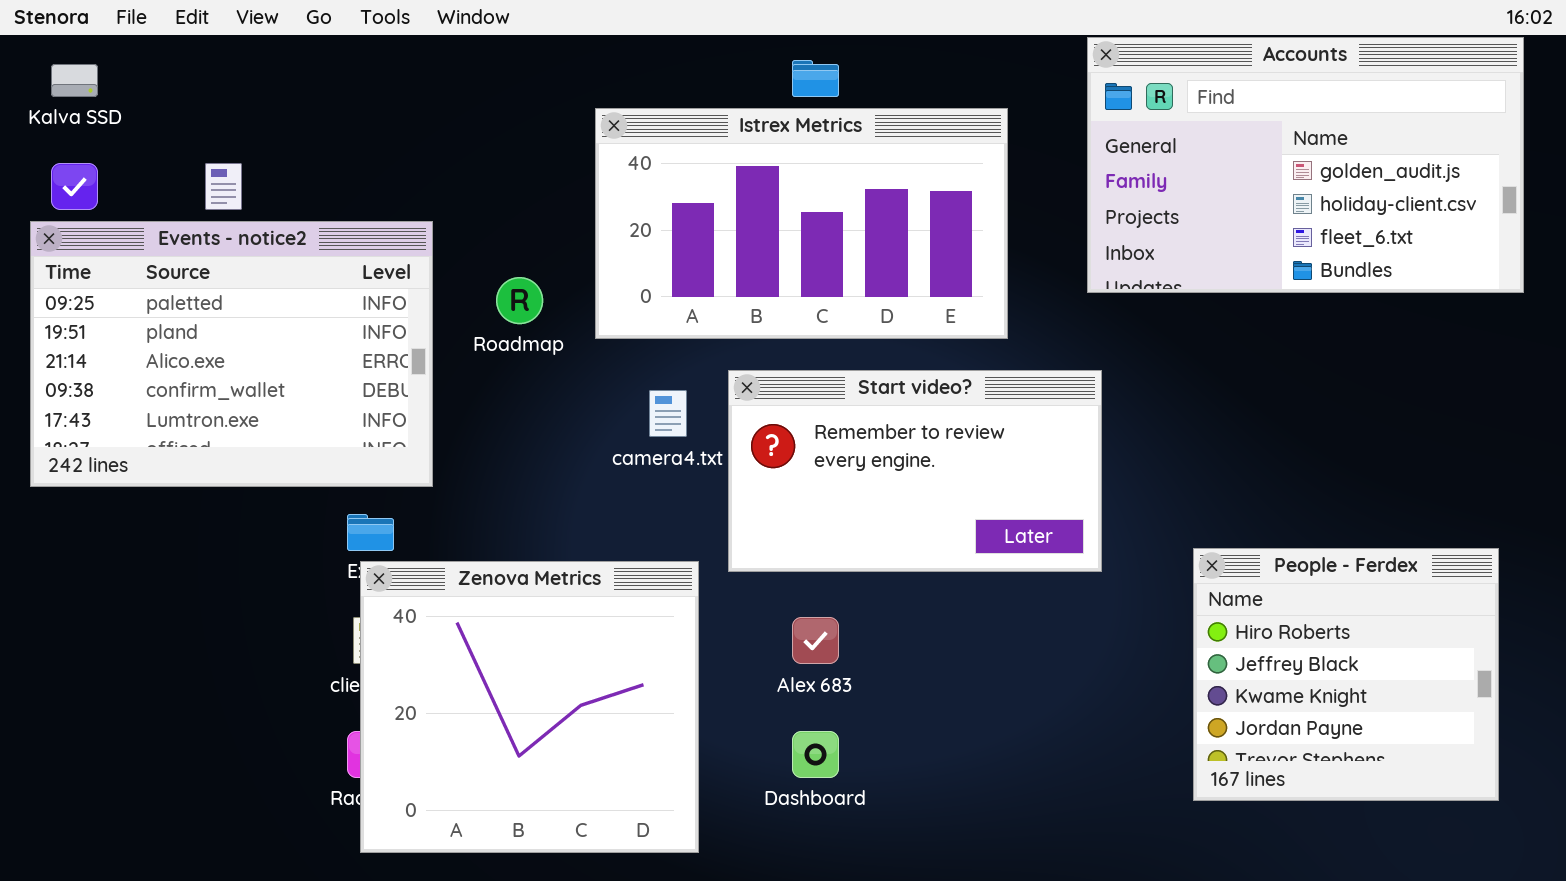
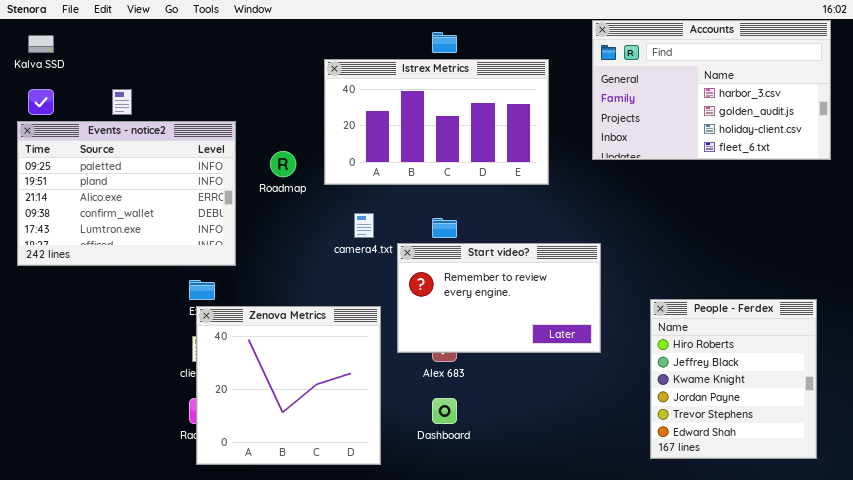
Accounts: [1087,37,1524,293] -> [592,20,831,160], scrolled up 1 row
Start video?: [728,370,1102,572] -> [397,243,601,353], moved
People - Ferdex: [1193,548,1499,801] -> [650,299,817,459], resized

